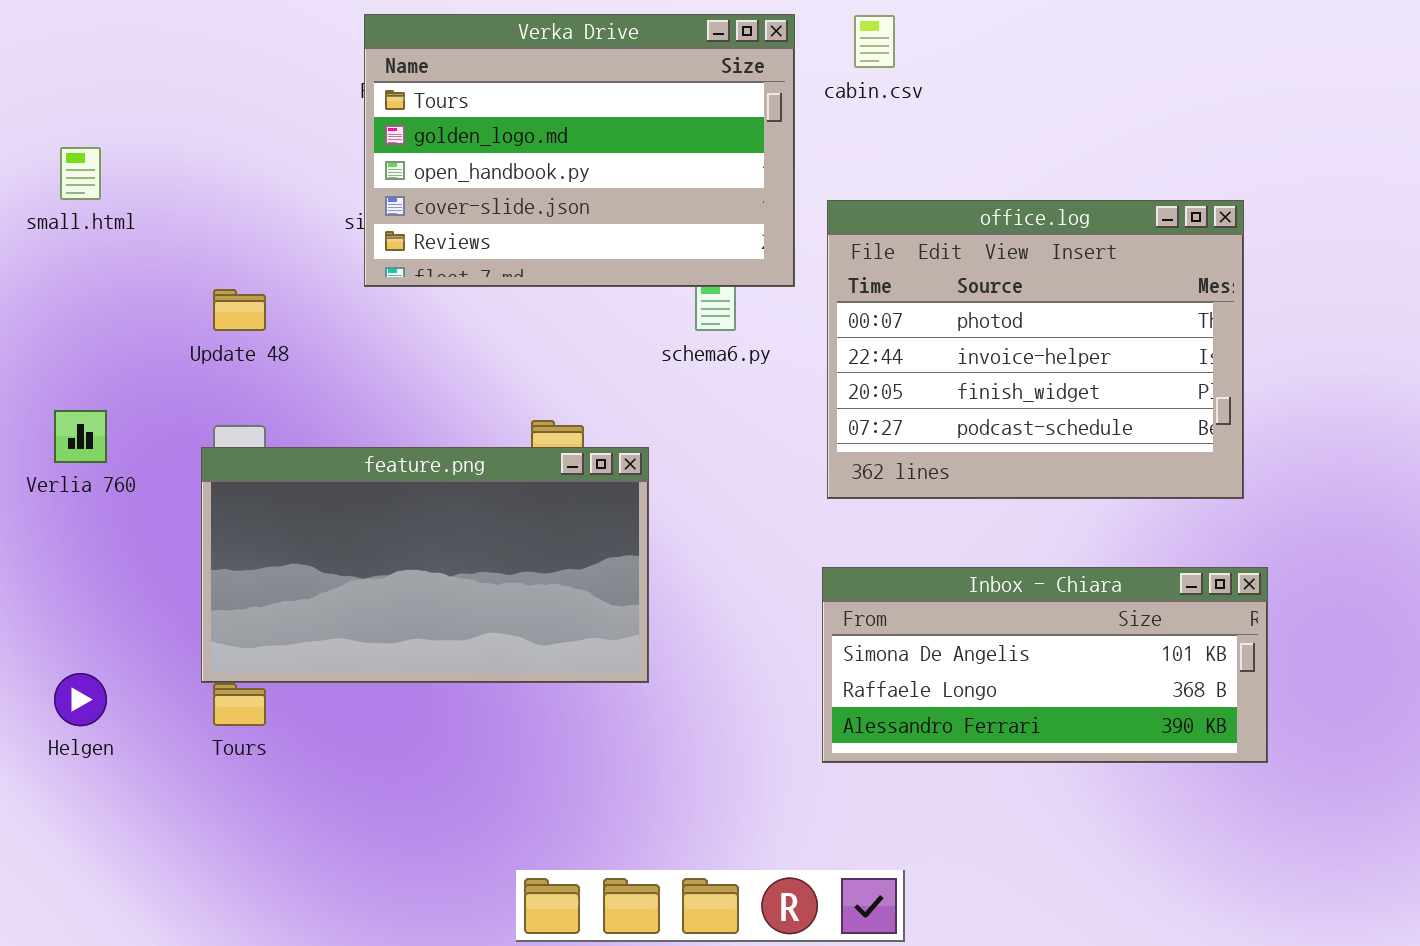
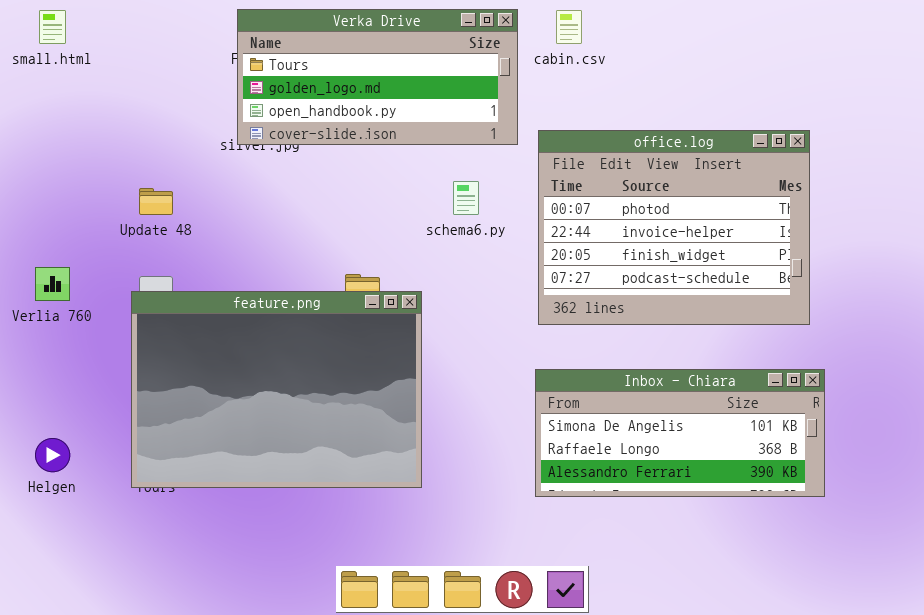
Verka Drive: [364,14,795,287] -> [237,9,518,145], resized
small.html: [60,147,101,200] -> [39,10,66,44], moved
feature.png: [201,447,649,683] -> [131,291,422,488], resized

